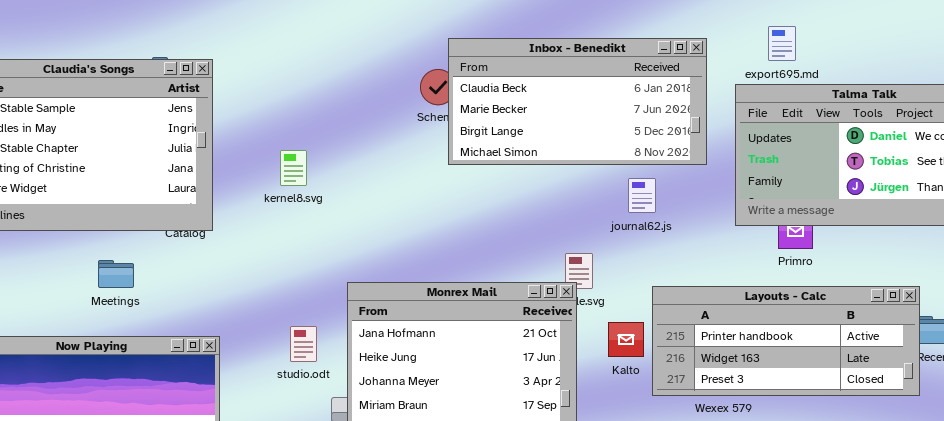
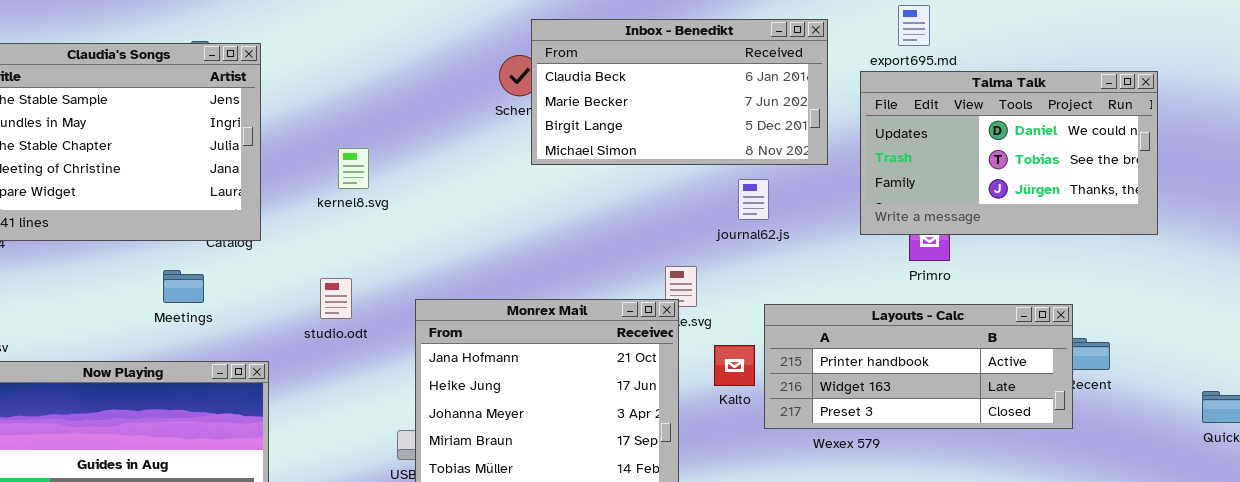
Meetings: [98,260,134,288] -> [163,270,204,303], moved
studio.odt: [290,326,317,362] -> [320,278,352,319], moved

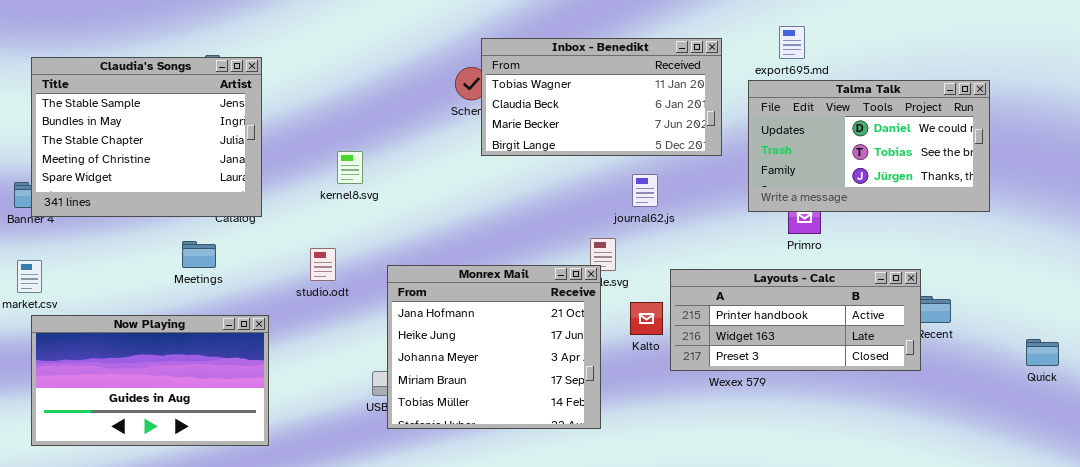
Inbox - Benedikt: [531,19,828,165] -> [481,38,722,156], scrolled up 1 row
kernel8.svg: [338,148,369,189] -> [337,151,363,184], moved
journal62.js: [738,179,769,220] -> [632,174,658,207], moved

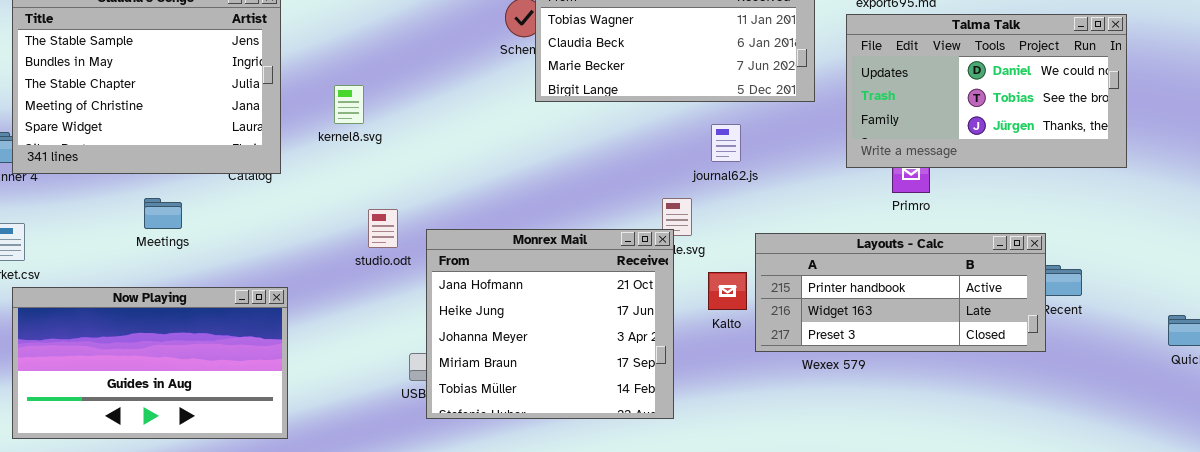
kernel8.svg: [337,151,363,184] -> [334,85,364,124], moved
Meetings: [182,241,216,268] -> [144,198,182,229], moved
studio.odt: [310,248,336,281] -> [368,209,398,248], moved

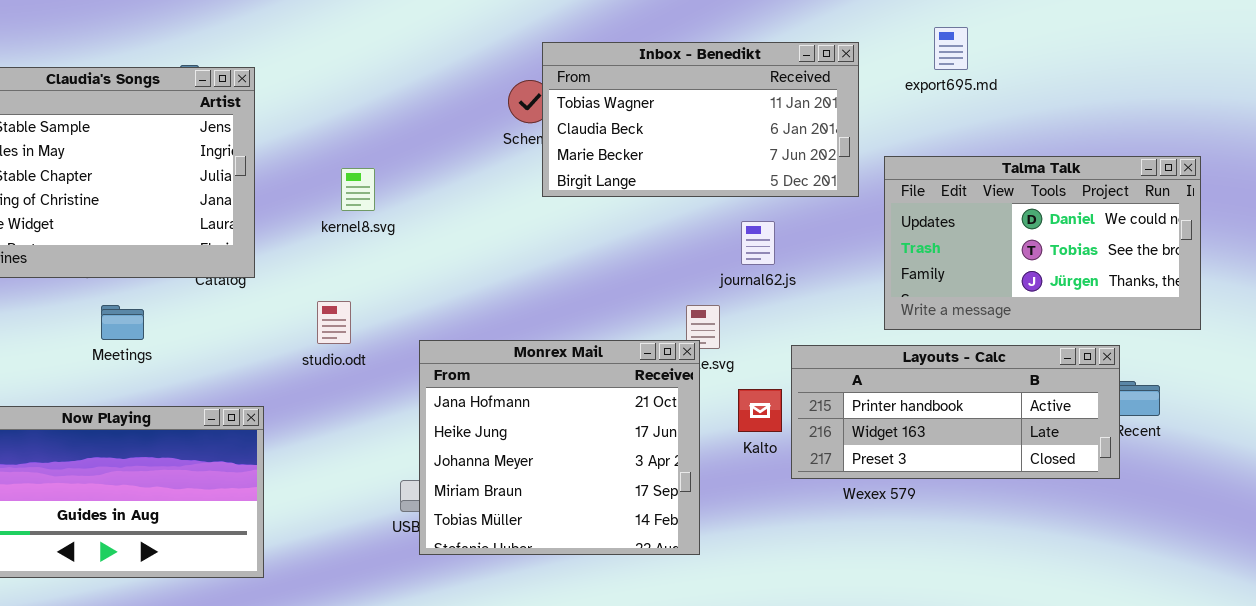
Talma Talk: [846,14,1127,168] -> [884,156,1201,330], moved
kernel8.svg: [334,85,364,124] -> [341,168,375,211], moved
studio.odt: [368,209,398,248] -> [317,301,351,344], moved

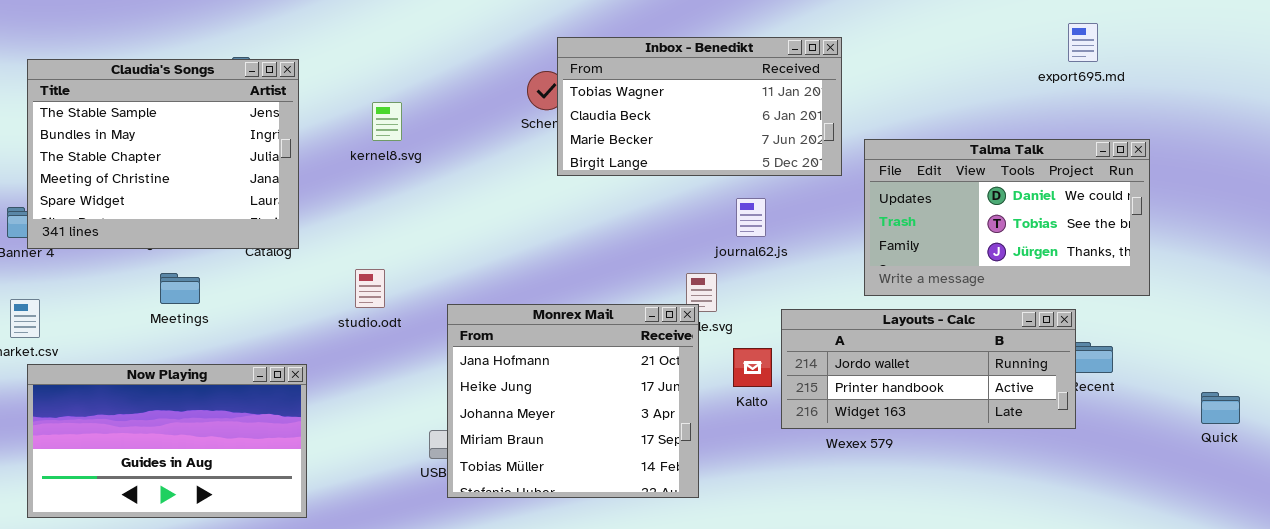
export695.md: [934,27,968,70] -> [1068,23,1098,62], moved
kernel8.svg: [341,168,375,211] -> [372,102,402,141], moved
Layouts - Calc: [791,345,1120,479] -> [781,309,1076,429], scrolled up 1 row

